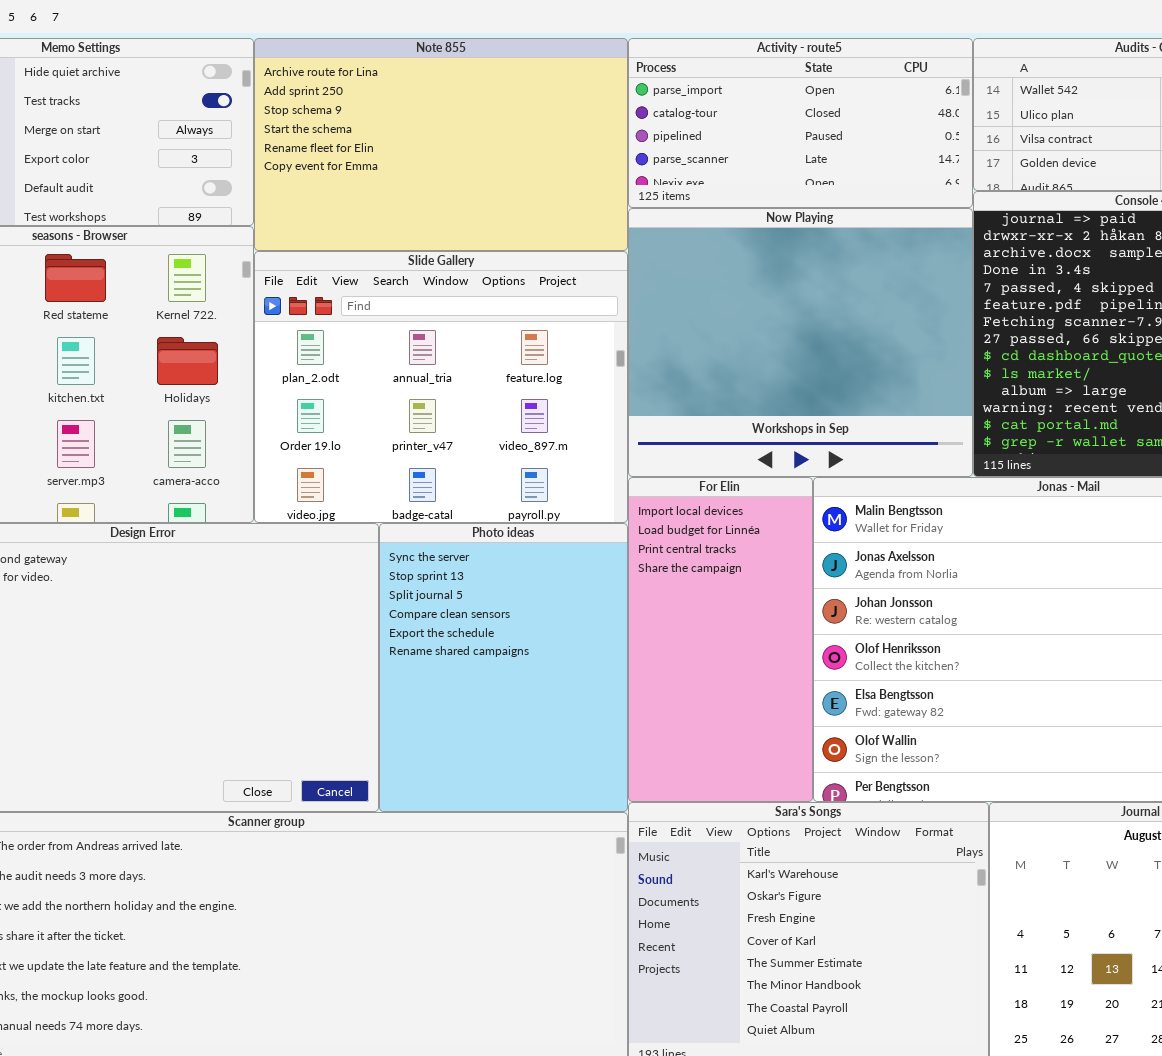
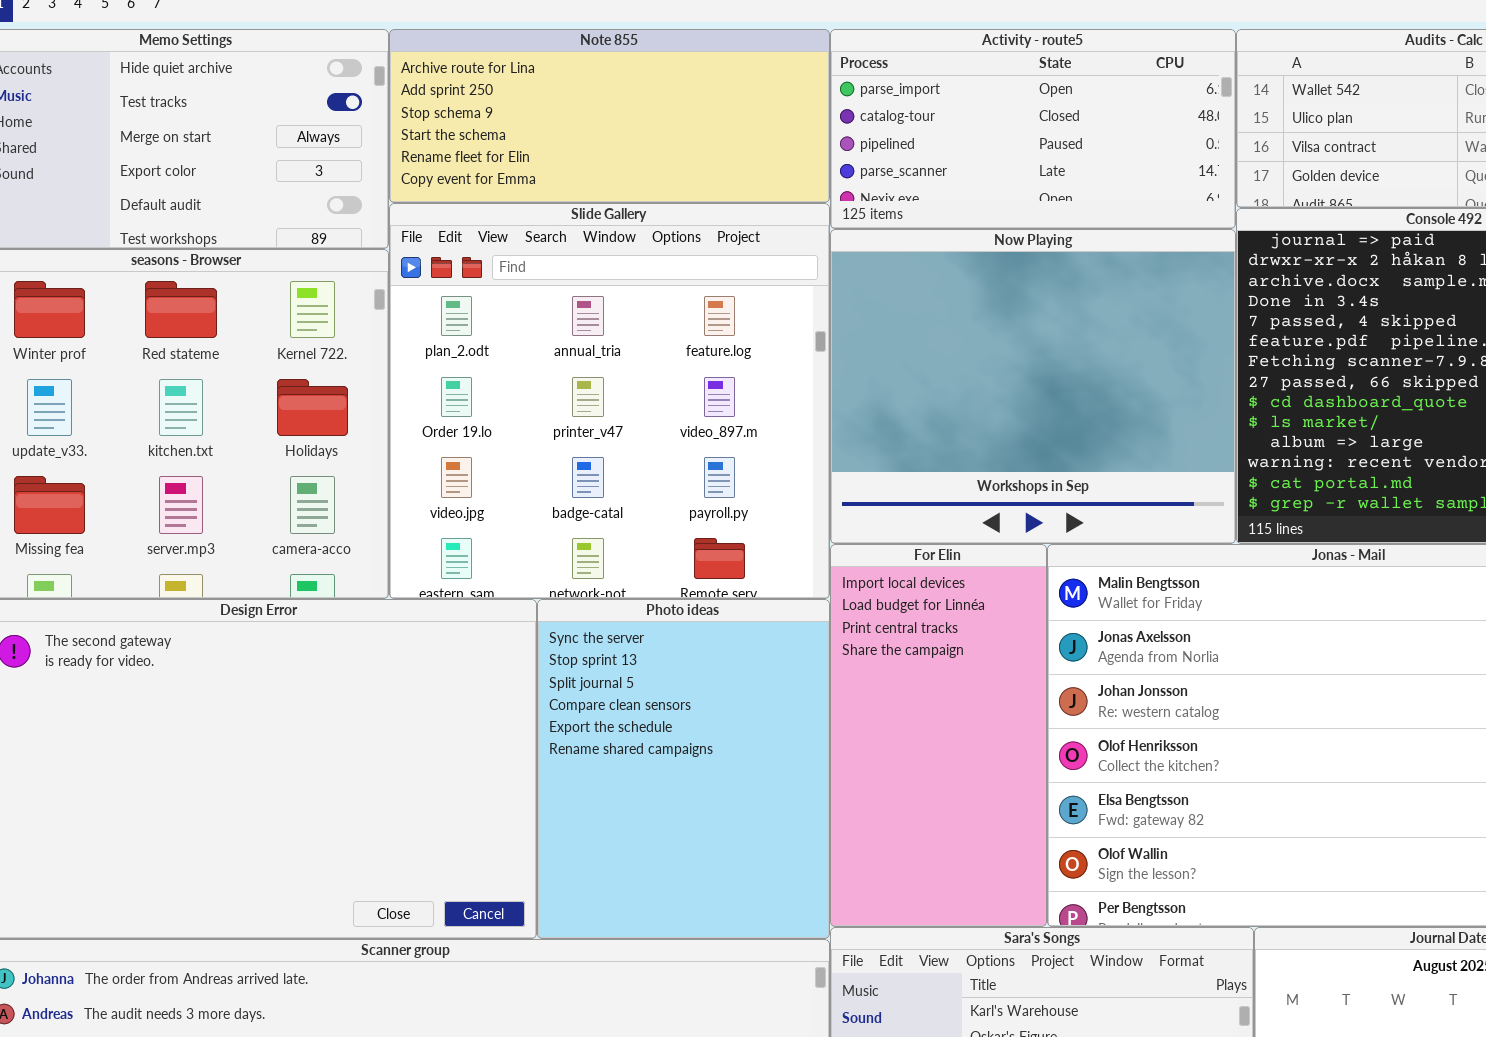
Note 855: [254,38,628,251] -> [389,29,830,203], resized
Slide Gallery: [254,251,628,523] -> [389,203,830,599], resized

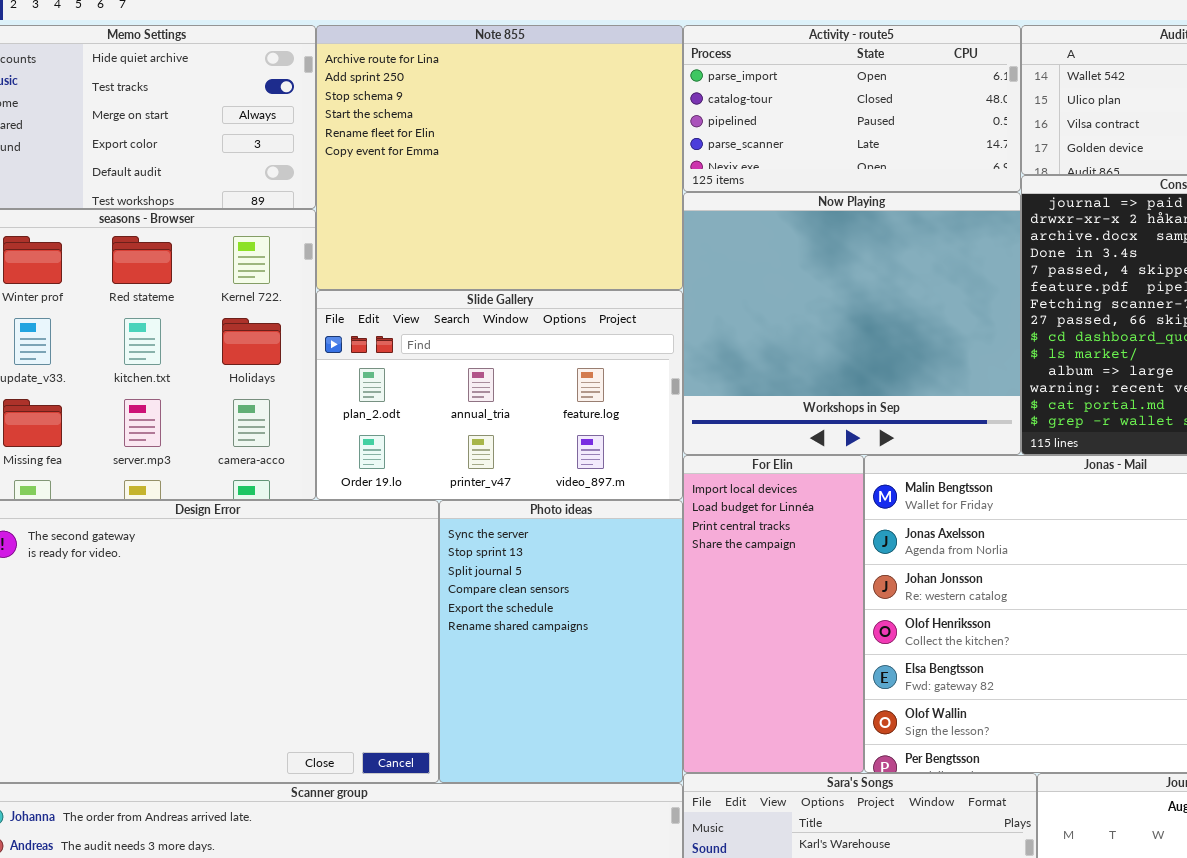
Note 855: [389,29,830,203] -> [316,25,683,290], resized
Slide Gallery: [389,203,830,599] -> [316,290,683,500], resized

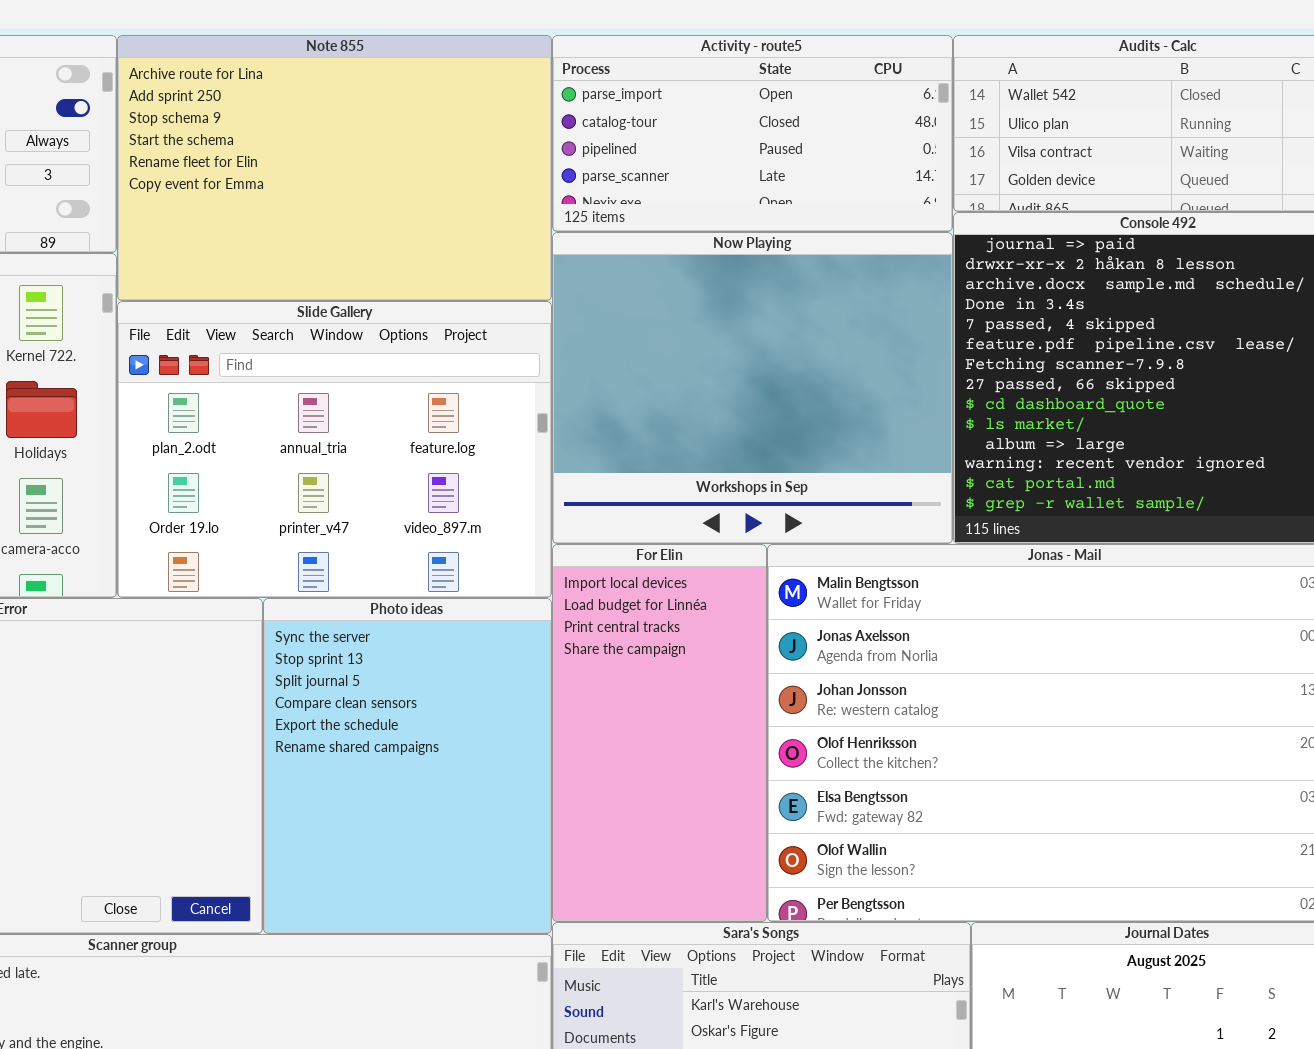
Note 855: [316,25,683,290] -> [117,35,552,301], resized
Slide Gallery: [316,290,683,500] -> [117,301,552,598], resized

